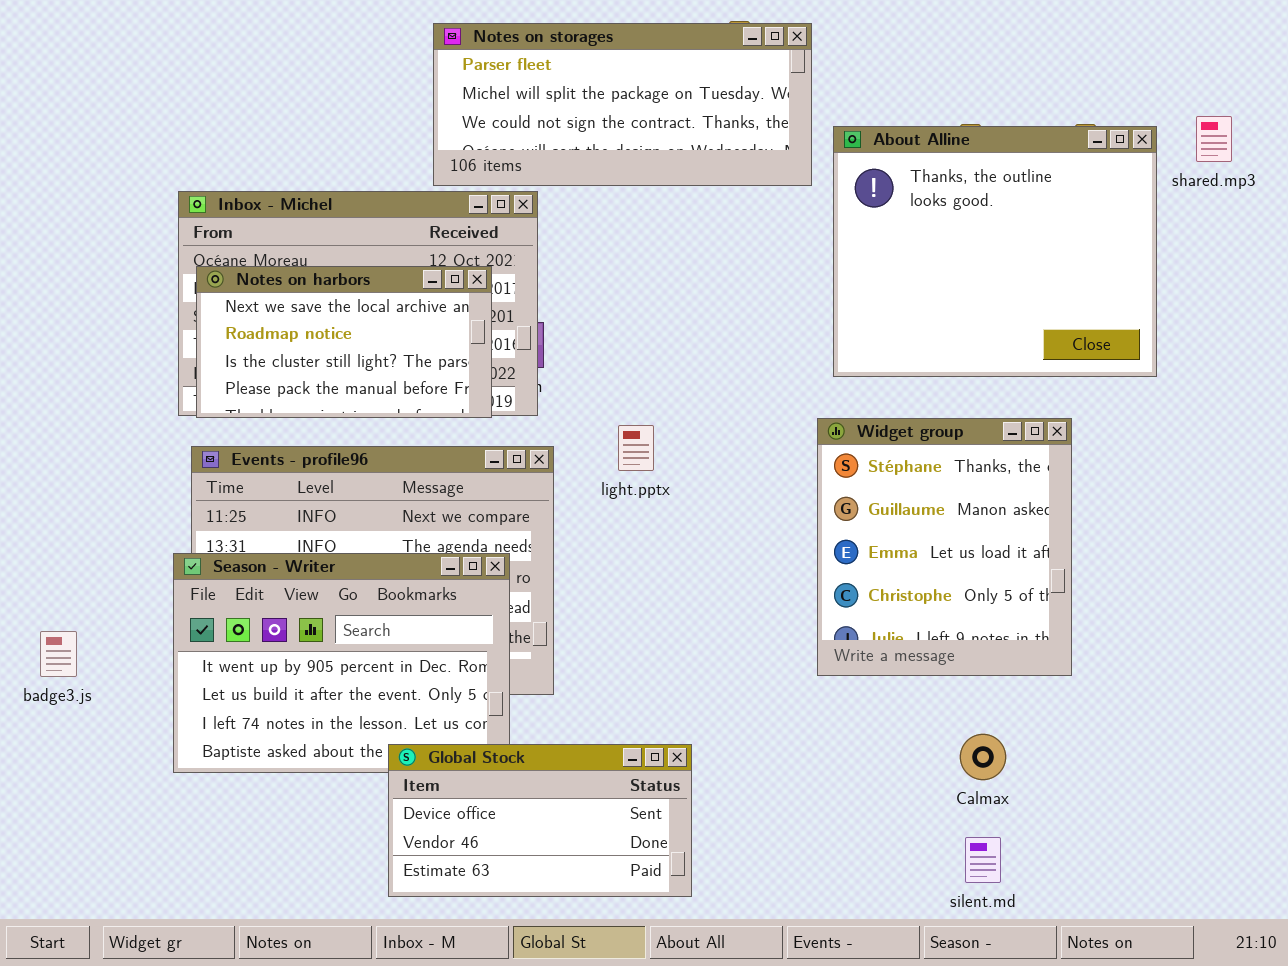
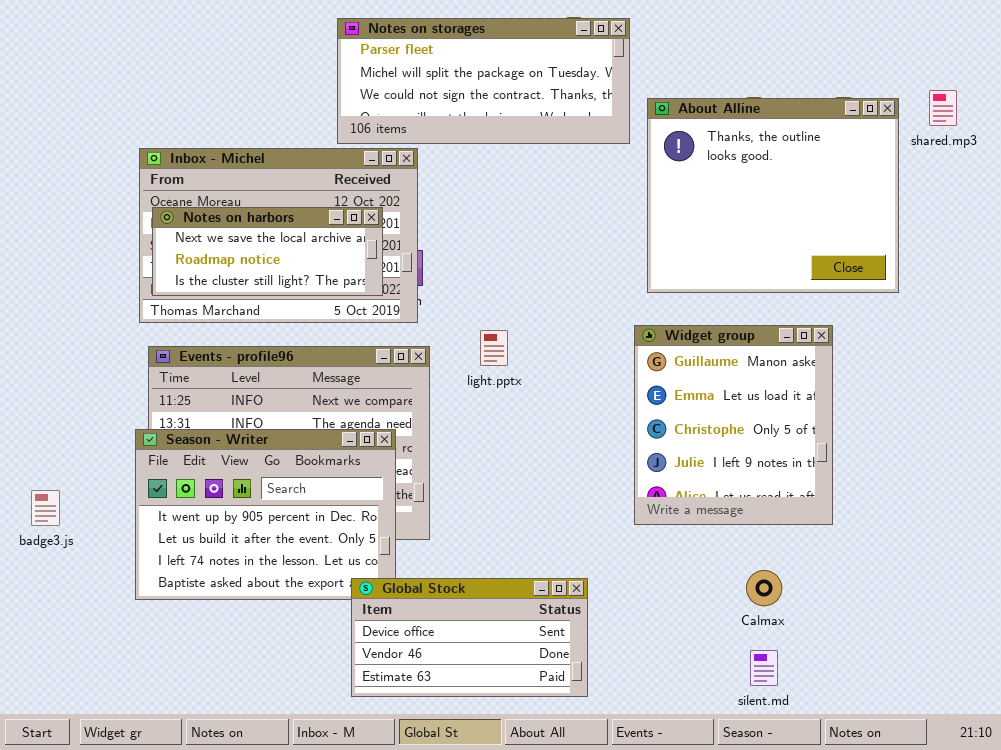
Notes on harbors: [196,266,492,418] -> [152,207,383,296], resized
Widget group: [817,418,1072,676] -> [634,325,833,525], scrolled down 1 row
Global Stock: [388,744,692,897] -> [351,578,588,697], moved

